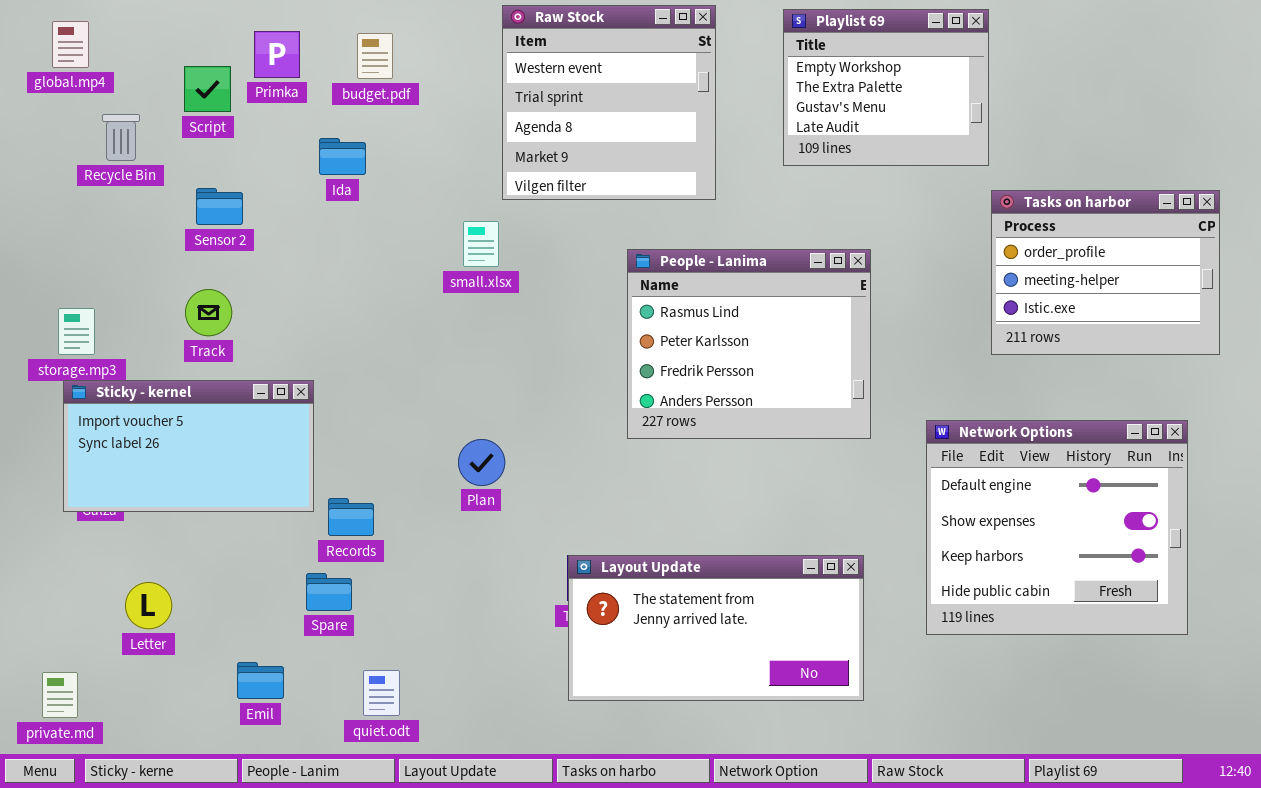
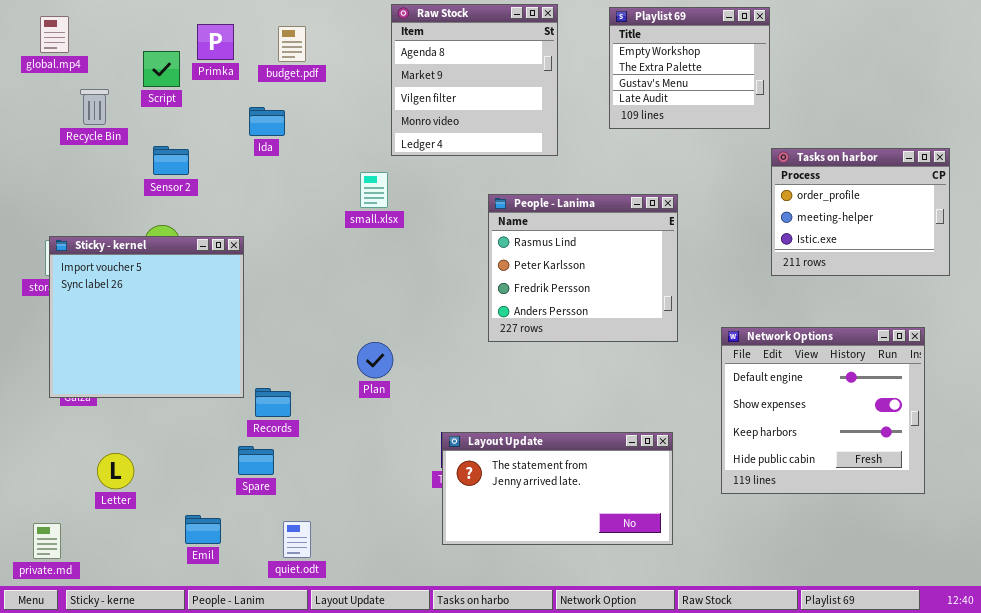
Raw Stock: [502,5,716,200] -> [391,4,558,156], scrolled down 2 rows
Sticky - kernel: [63,380,314,512] -> [49,236,244,398], resized

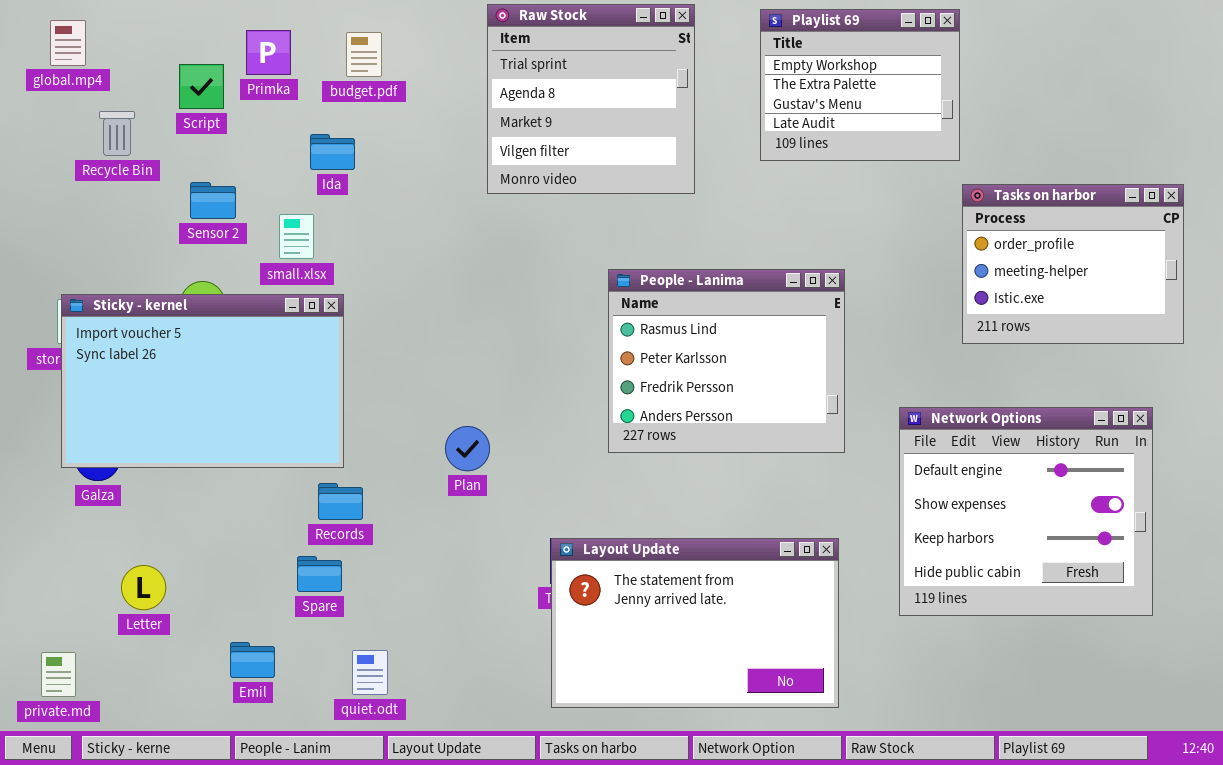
Raw Stock: [391,4,558,156] -> [487,4,695,194], scrolled up 1 row
small.xlsx: [360,172,388,208] -> [279,214,314,259], moved
People - Lanima: [488,194,678,342] -> [608,269,845,453], moved
Sticky - kernel: [49,236,244,398] -> [61,294,344,468], resized
Layout Update: [442,432,673,545] -> [551,538,839,708], resized

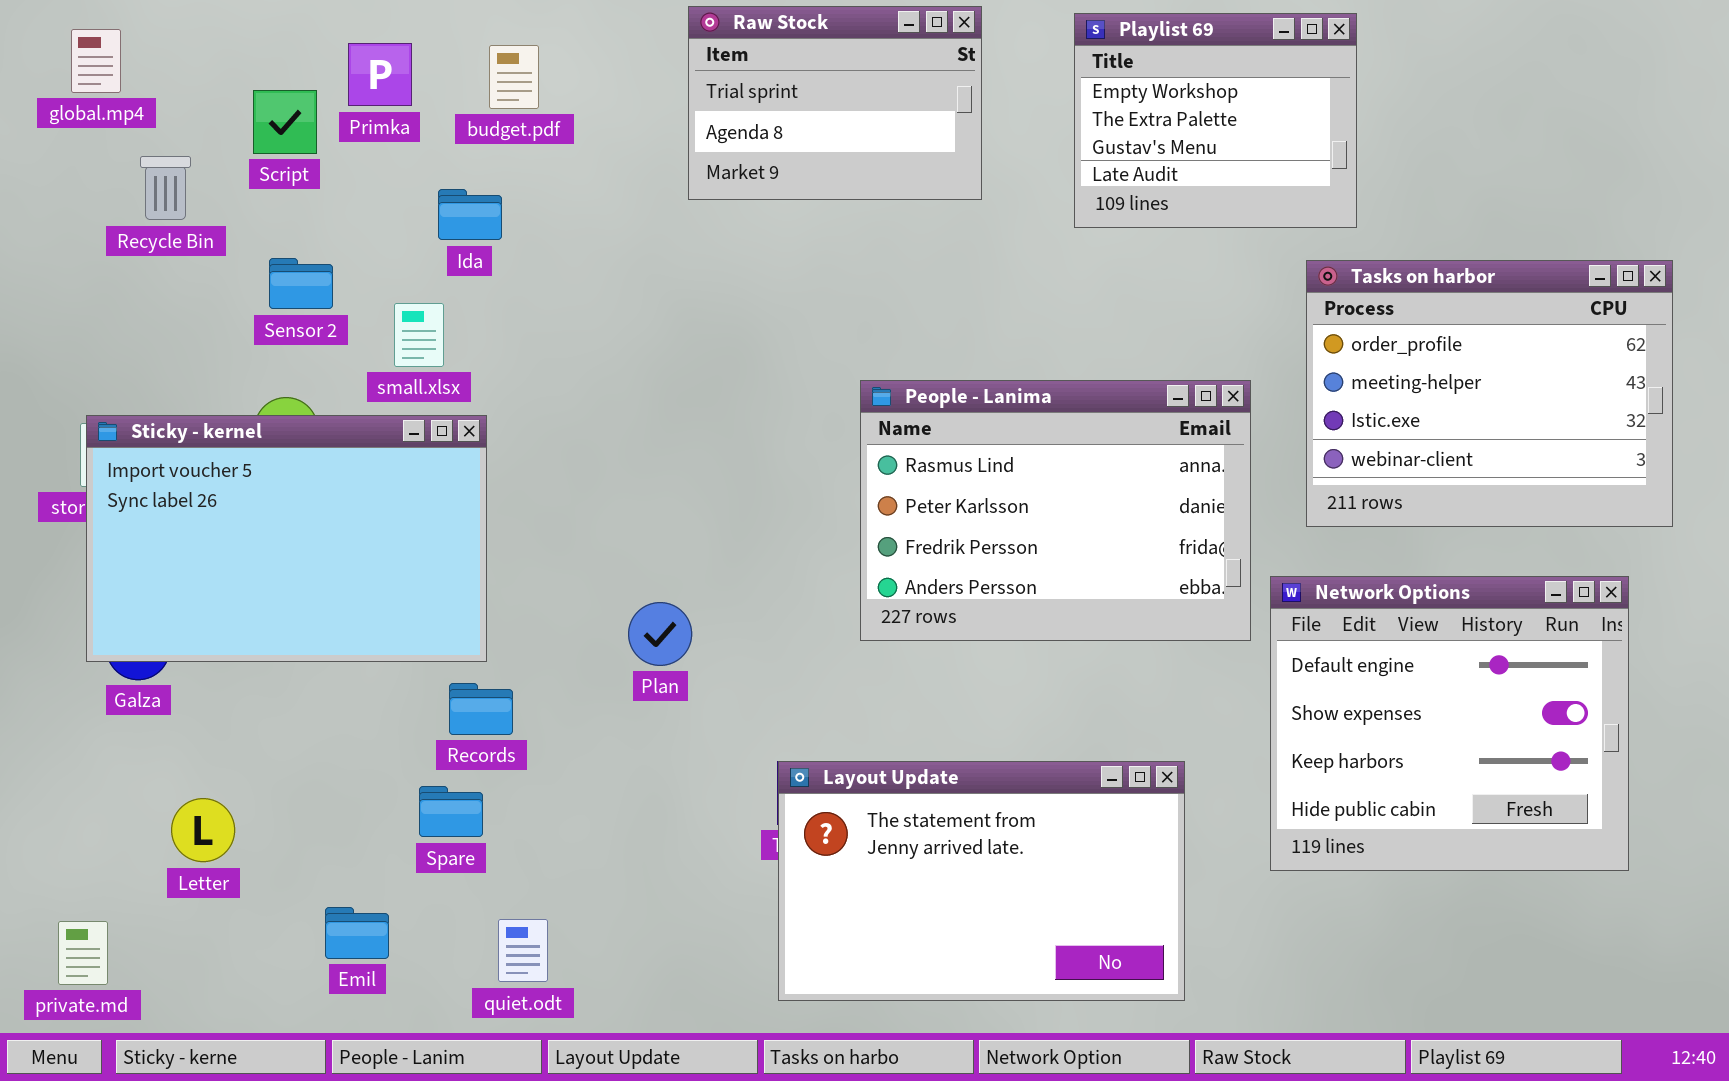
Raw Stock: [487,4,695,194] -> [688,6,982,200], resized
Tasks on harbor: [962,184,1184,344] -> [1306,260,1673,527], resized
People - Lanima: [608,269,845,453] -> [860,380,1251,641], resized

